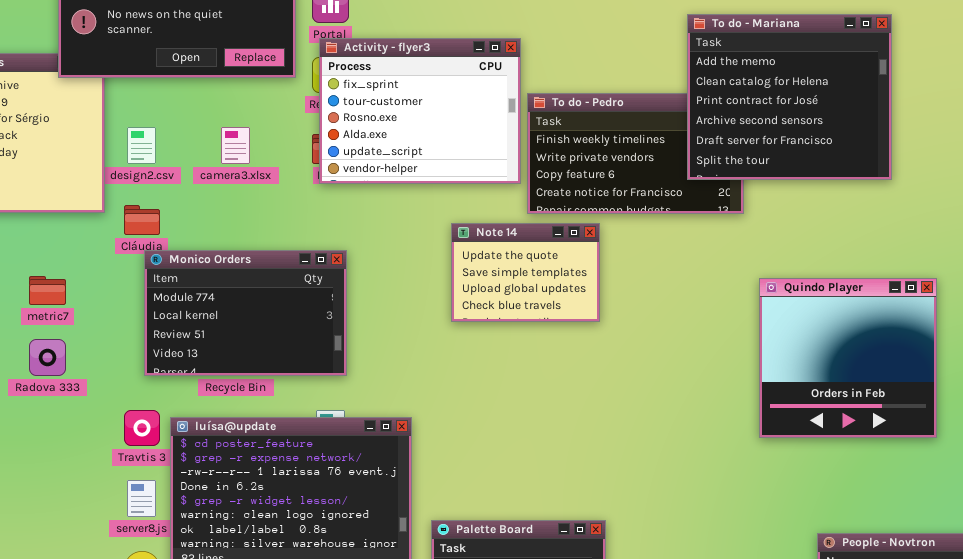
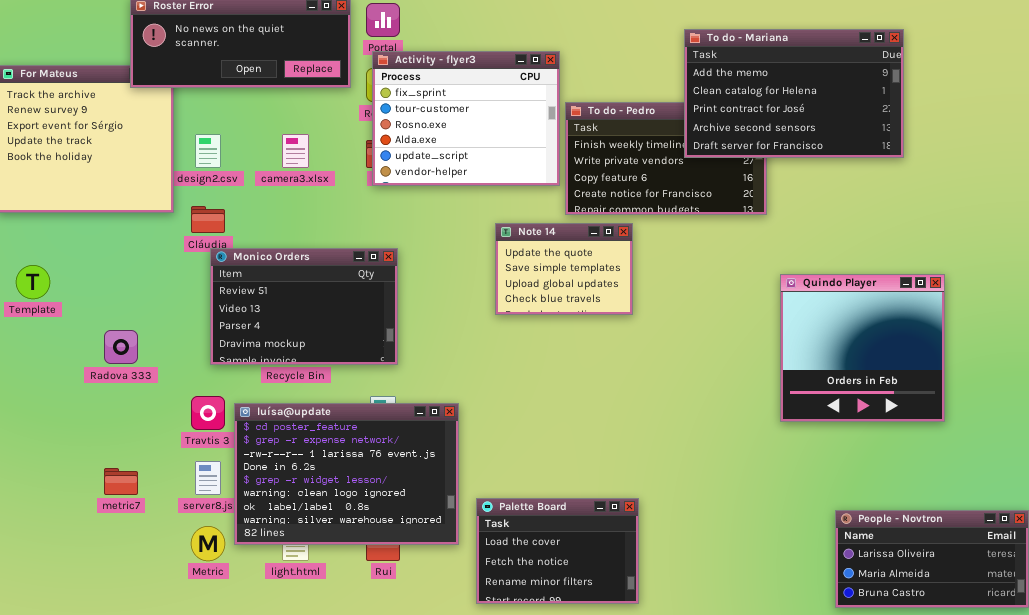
To do - Mariana: [687,14,892,180] -> [684,29,904,158], resized
Monico Orders: [144,250,347,376] -> [210,248,398,365], scrolled down 2 rows
metric7: [29,276,66,305] -> [104,468,138,495], moved

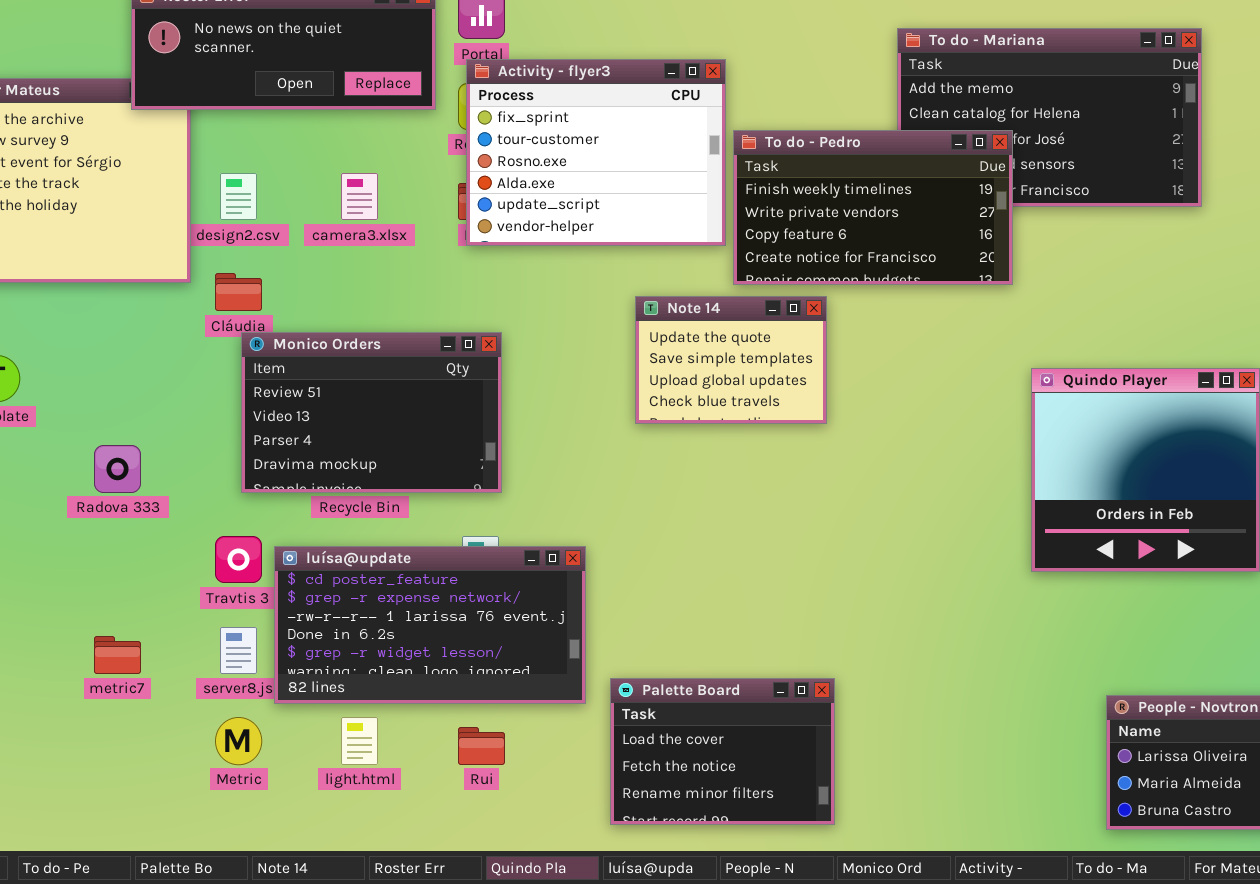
To do - Pedro: [565,102,767,215] -> [733,130,1013,285], raised
luísa@update: [234,403,459,545] -> [274,546,586,704], resized

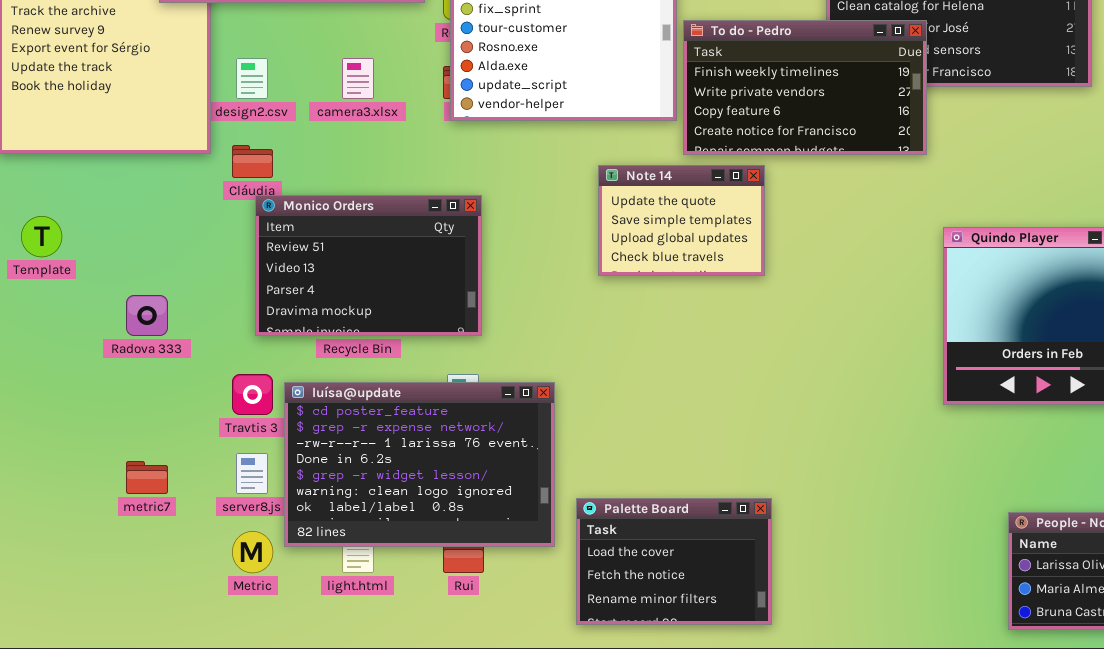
luísa@update: [274,546,586,704] -> [284,382,555,547], resized

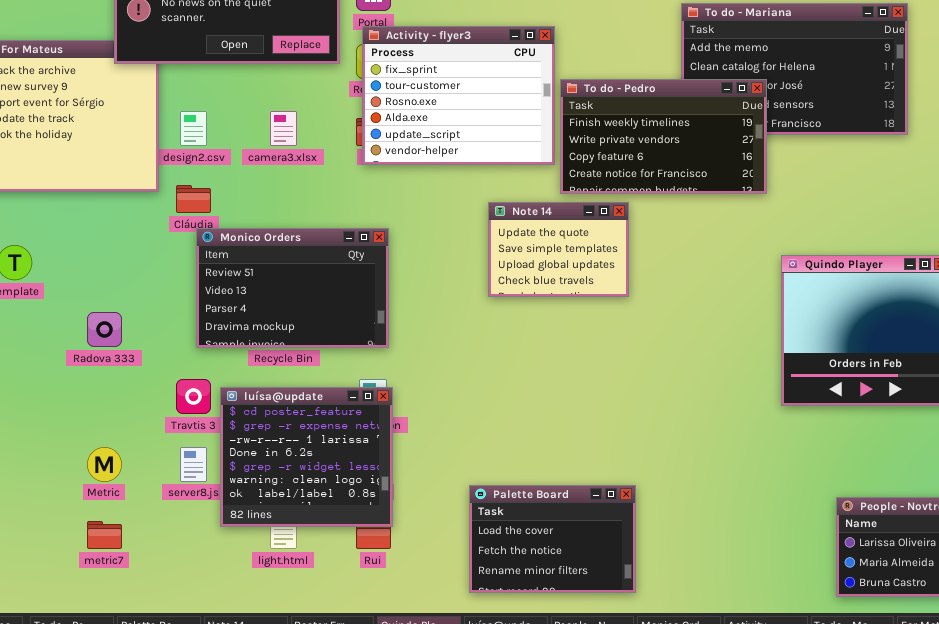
luísa@update: [284,382,555,547] -> [220,387,393,527], resized
metric7: [126,461,168,494] -> [87,521,122,549], moved
Metric: [232,531,273,573] -> [87,447,122,482], moved

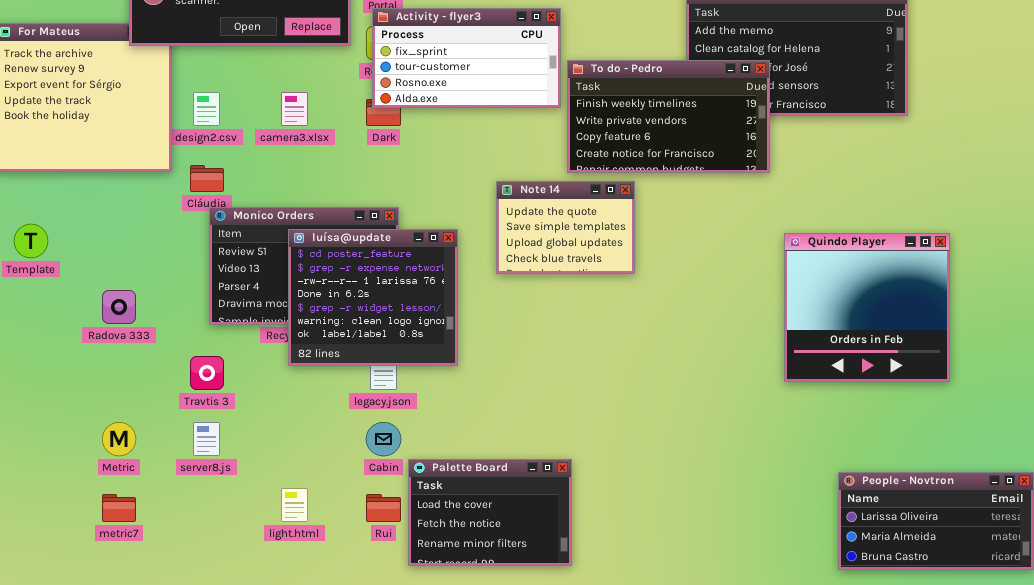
Activity - flyer3: [362,26,555,165] -> [372,8,561,108], resized
luísa@update: [220,387,393,527] -> [288,229,458,366], moved
Palette Board: [469,485,636,593] -> [408,459,572,566], moved

